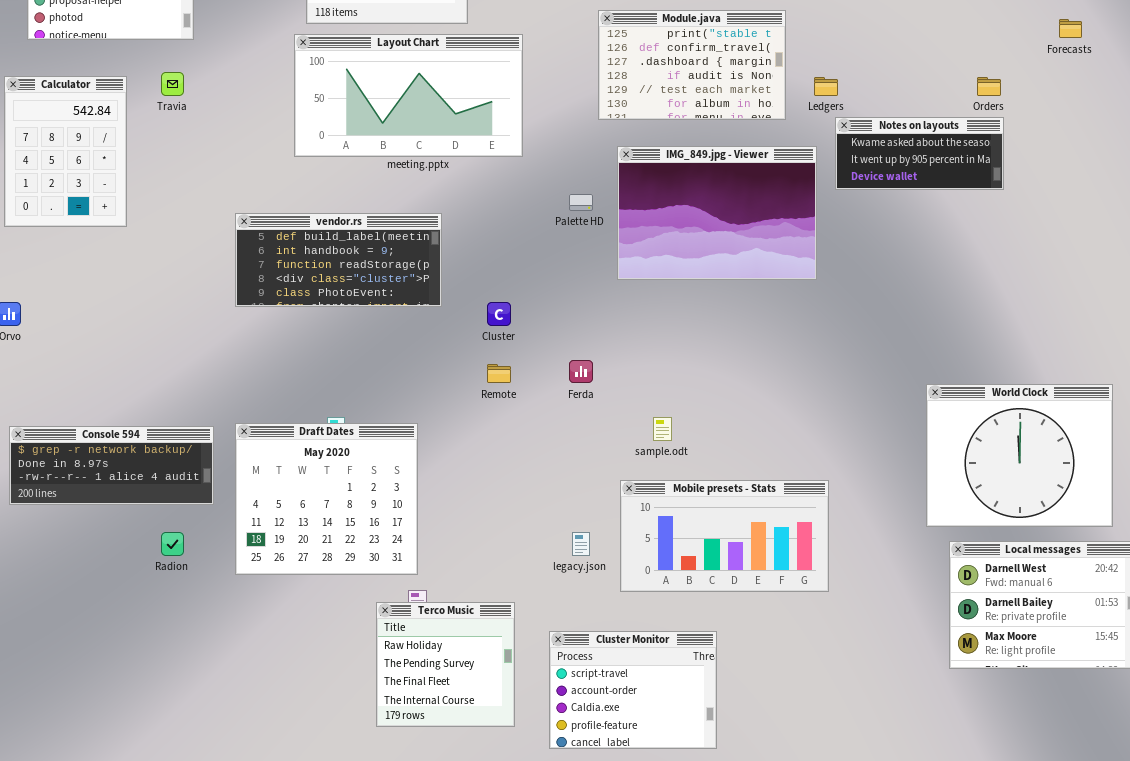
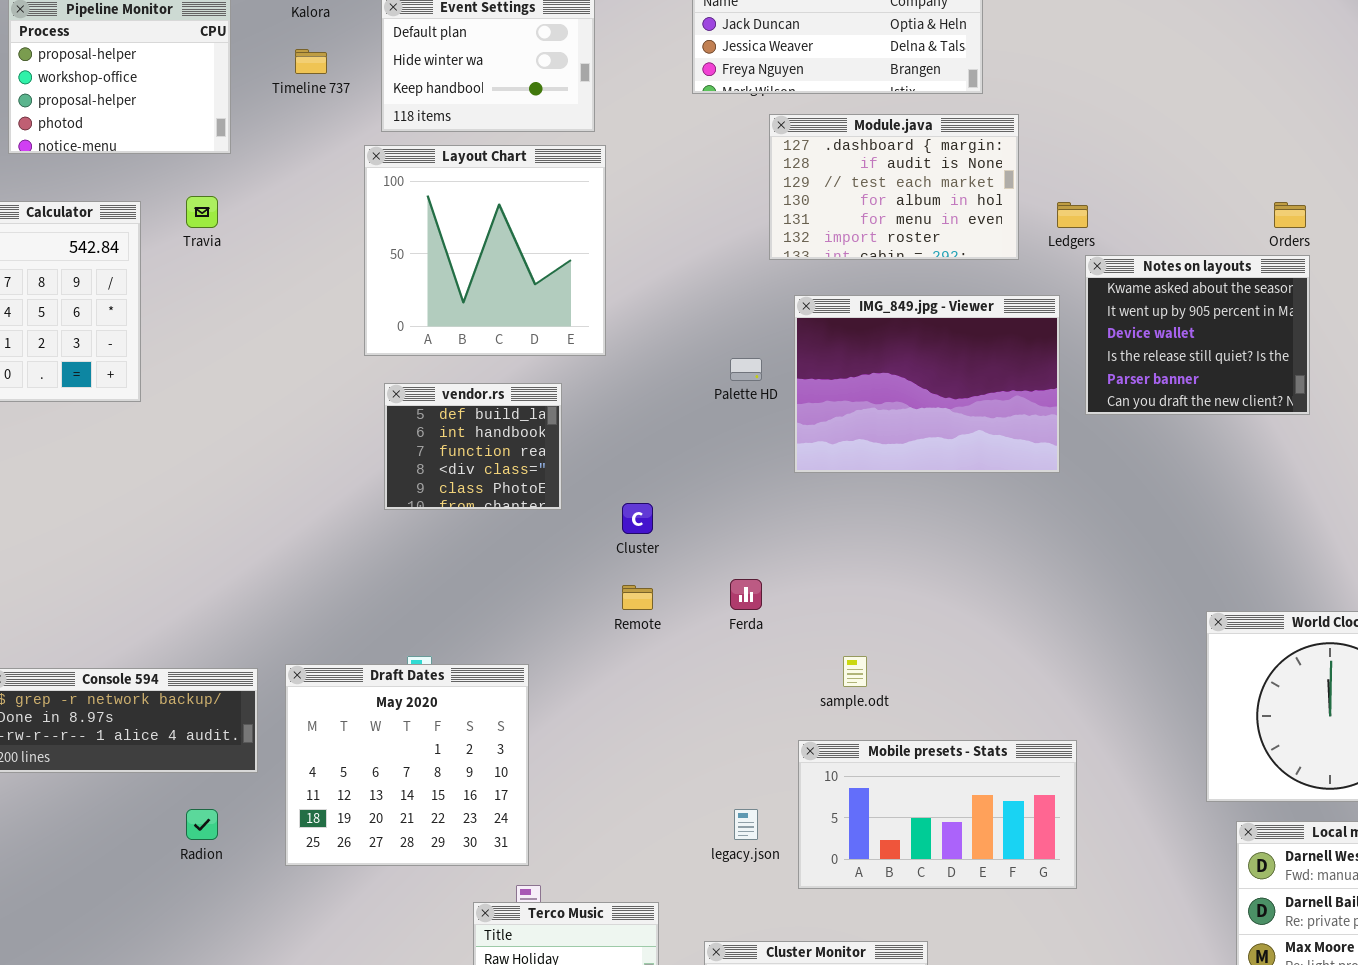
Module.java: [598,10,786,120] -> [769,114,1019,260], scrolled down 2 rows
Layout Chart: [294,34,523,157] -> [364,145,606,356], resized
Notes on layouts: [835,117,1004,190] -> [1085,255,1310,415], resized
vendor.rs: [235,213,442,307] -> [384,383,562,510], resized

